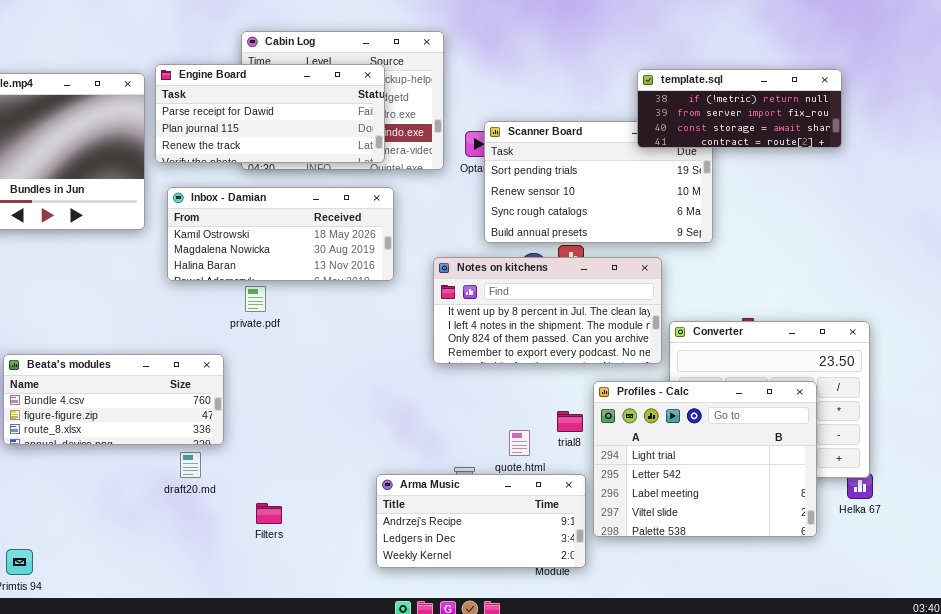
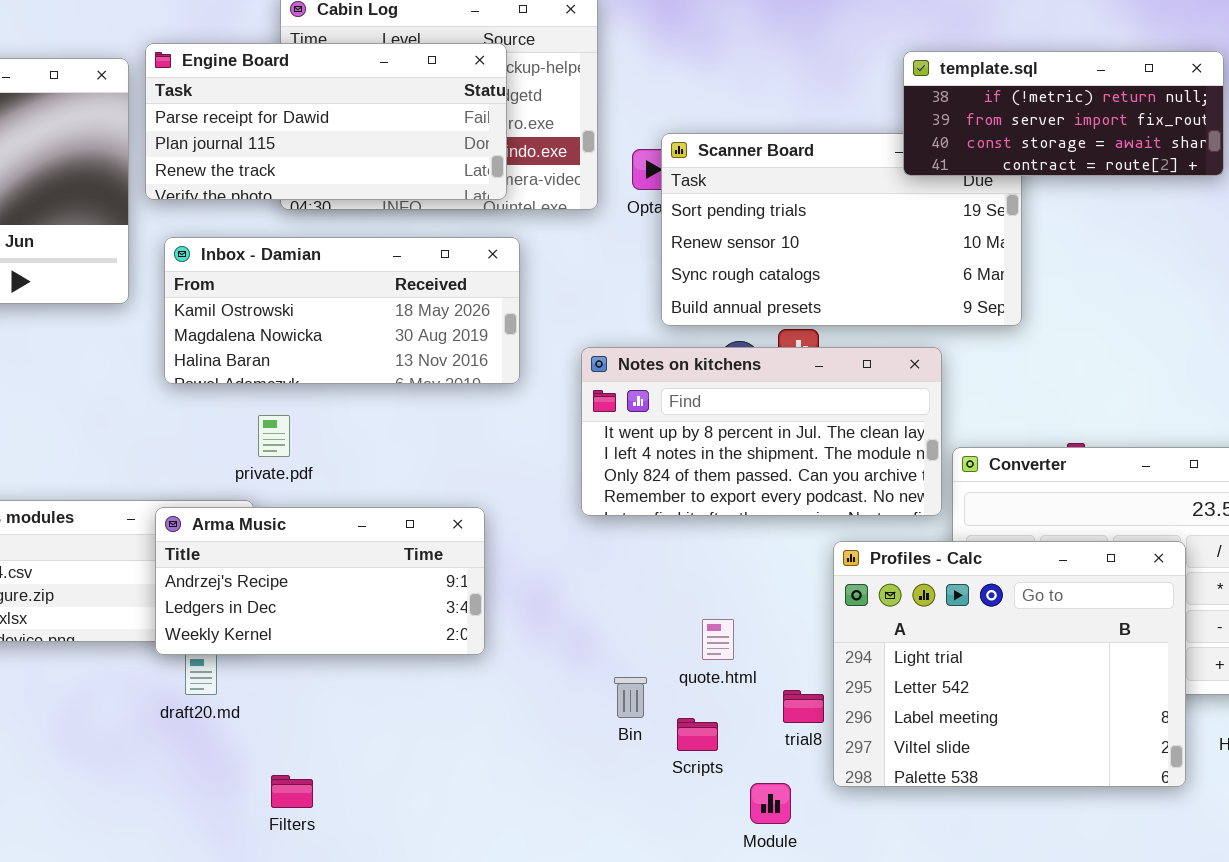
private.pdf: [245,286,266,312] -> [258,415,290,457], moved
trial8: [557,411,583,432] -> [783,690,824,723], moved
Arma Music: [376,474,586,568] -> [155,507,485,655], moved
Filters: [256,503,282,524] -> [271,775,313,808], moved

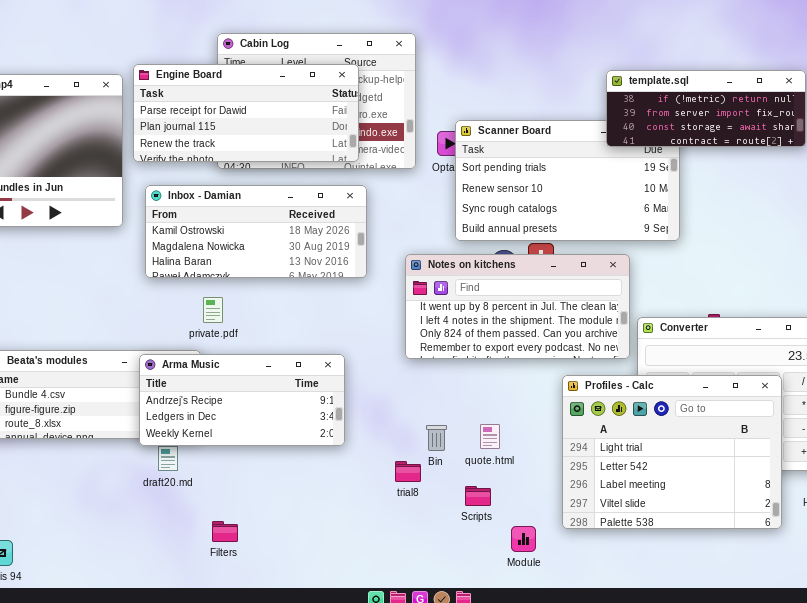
Bin: [614,677,647,718] -> [426,425,447,451], moved
trial8: [783,690,824,723] -> [395,461,421,482], moved

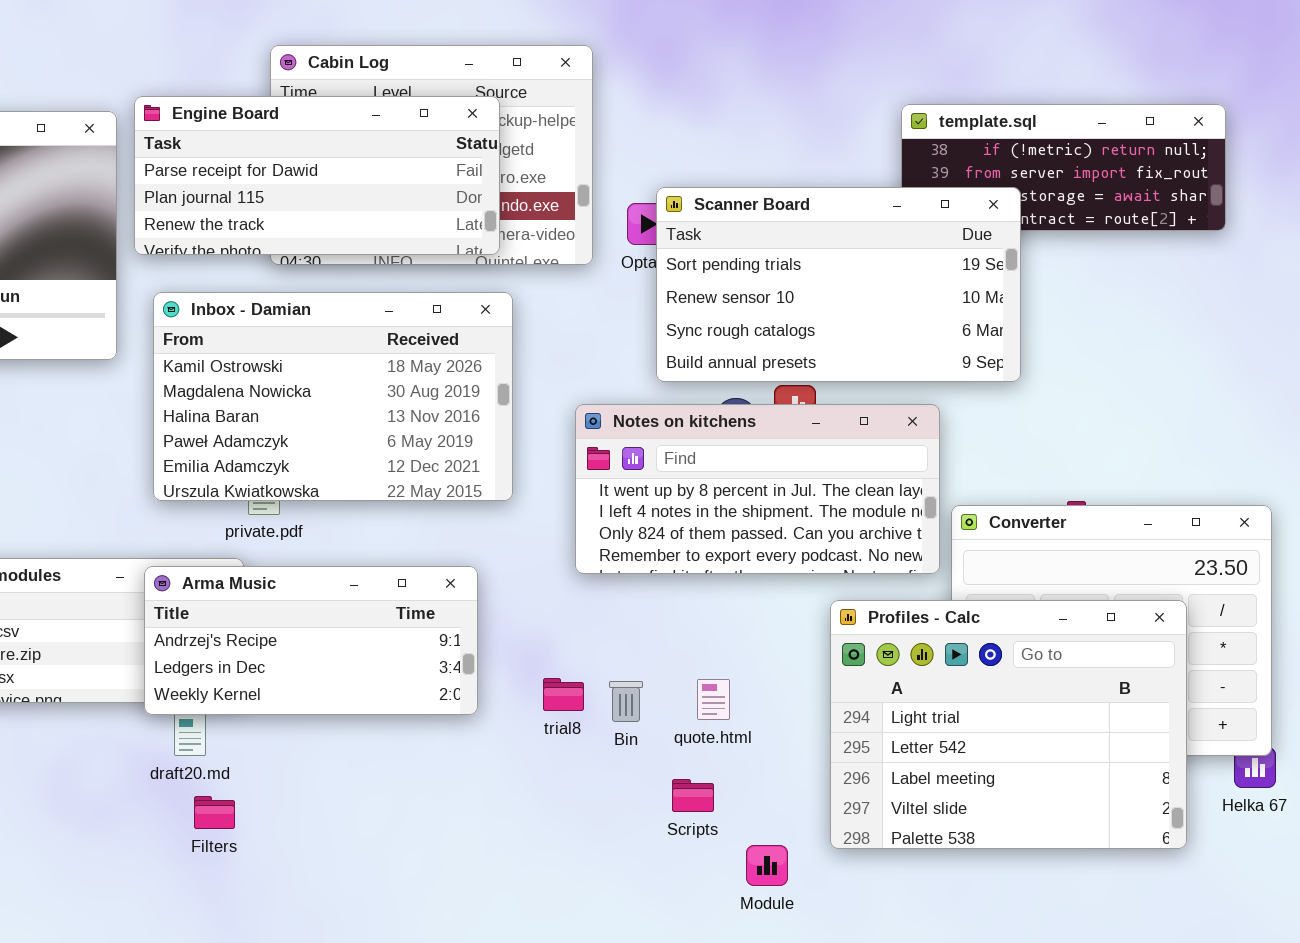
Scanner Board: [455,120,680,241] -> [656,187,1021,382], raised
Inbox - Damian: [145,185,367,278] -> [153,292,513,501], resized
trial8: [395,461,421,482] -> [543,678,584,711], moved
Filters: [212,521,238,542] -> [194,796,235,829], moved

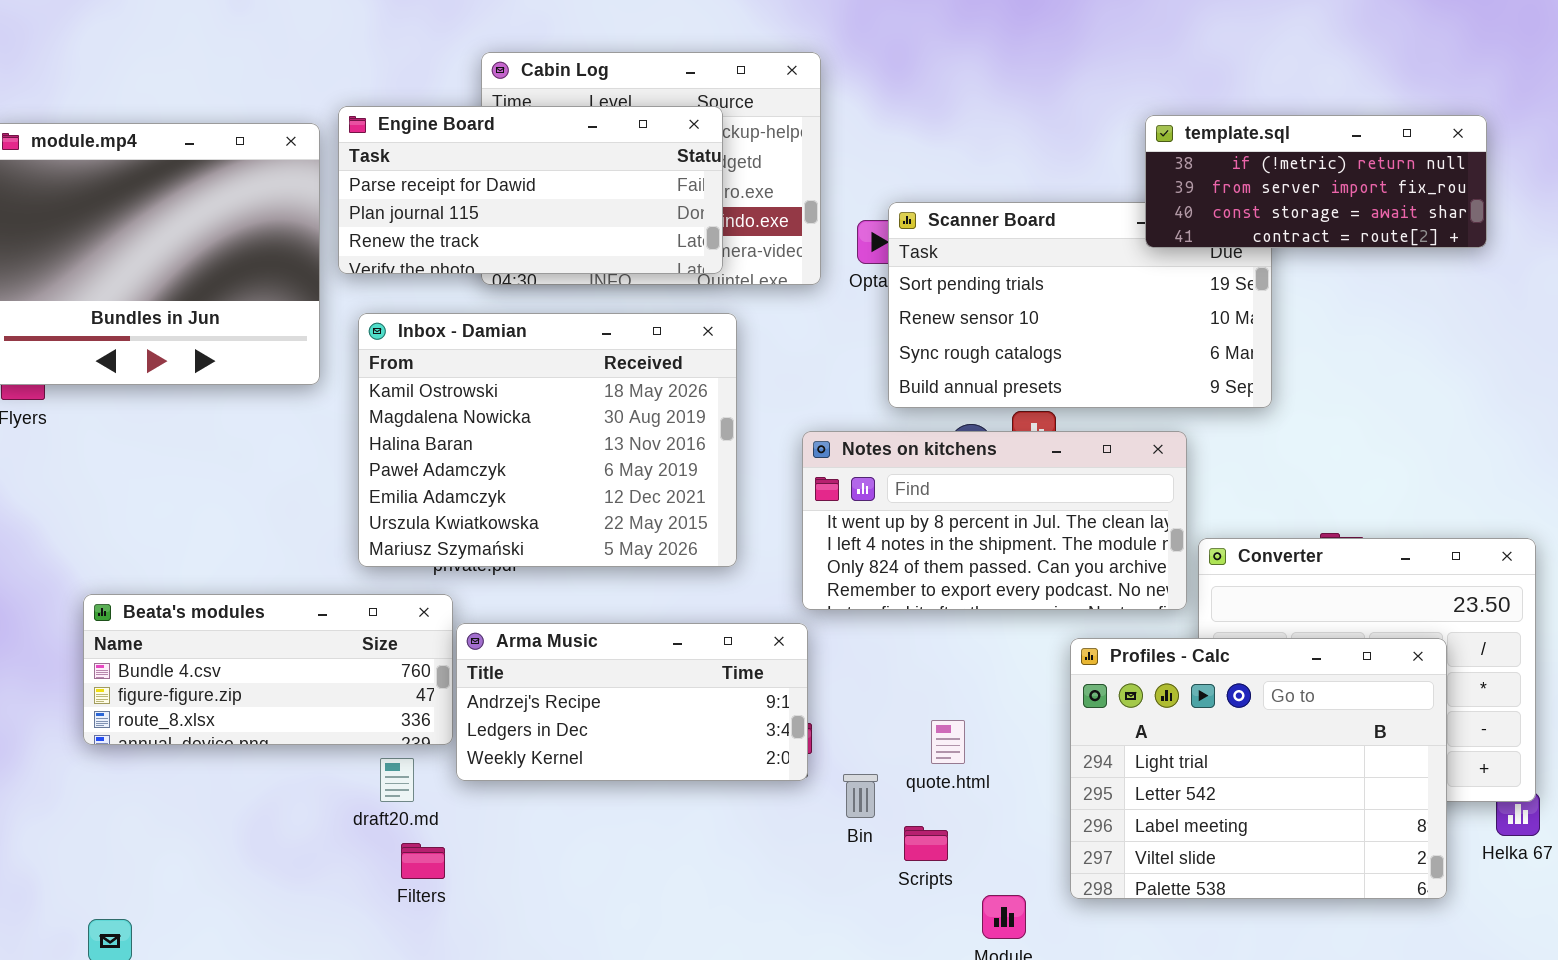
template.sql: [901,104,1226,231] -> [1145,115,1487,248], raised
Inbox - Damian: [153,292,513,501] -> [358,313,737,567], resized
Arma Music: [144,566,478,715] -> [456,623,808,781], moved
Bin: [609,681,643,722] -> [843,774,878,818], moved

